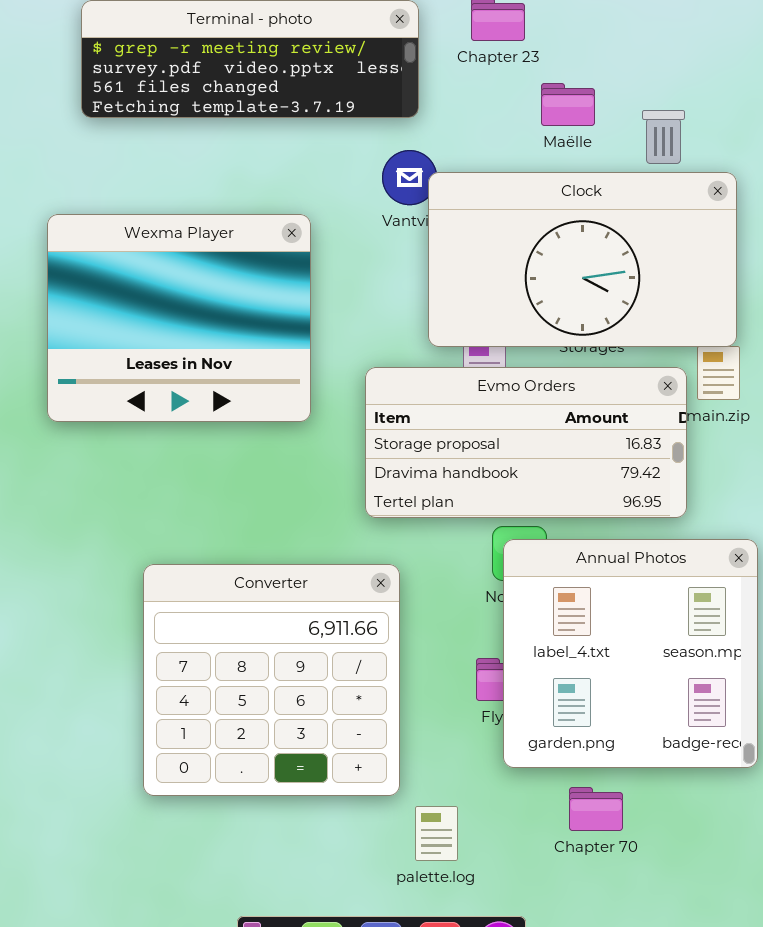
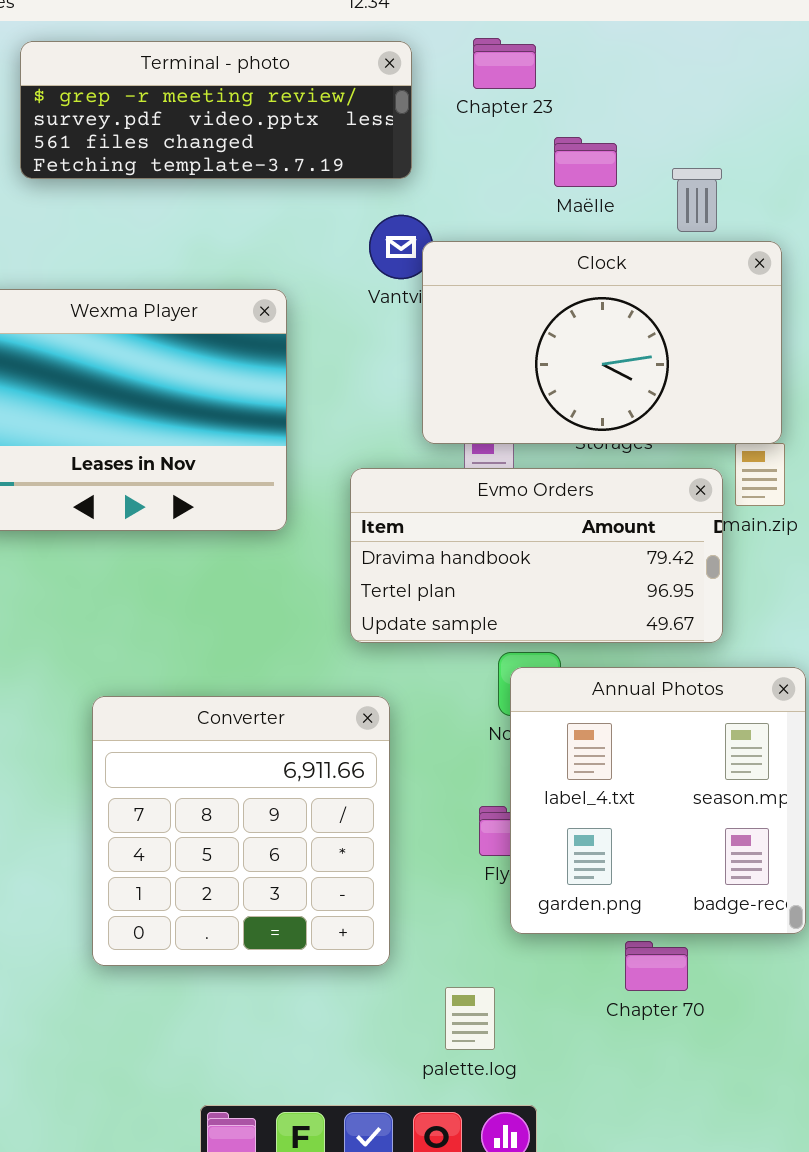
Evmo Orders: [365,367,687,518] -> [350,468,723,643], scrolled down 1 row
Chapter 70: [569,787,623,831] -> [625,941,688,991], moved
palette.log: [415,806,458,861] -> [445,987,495,1050], moved

